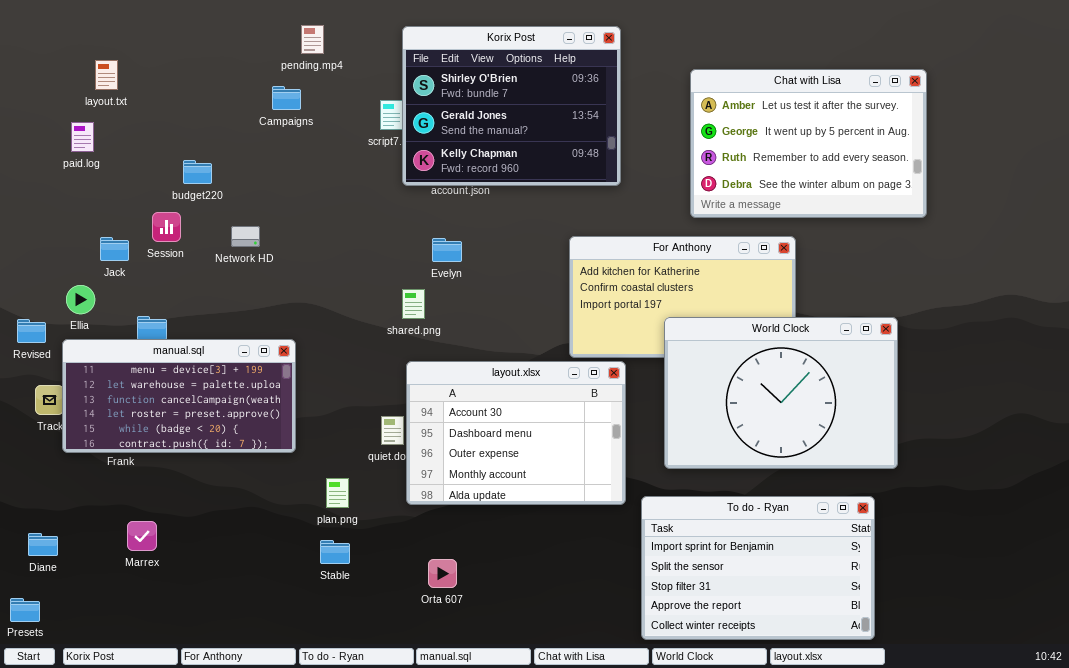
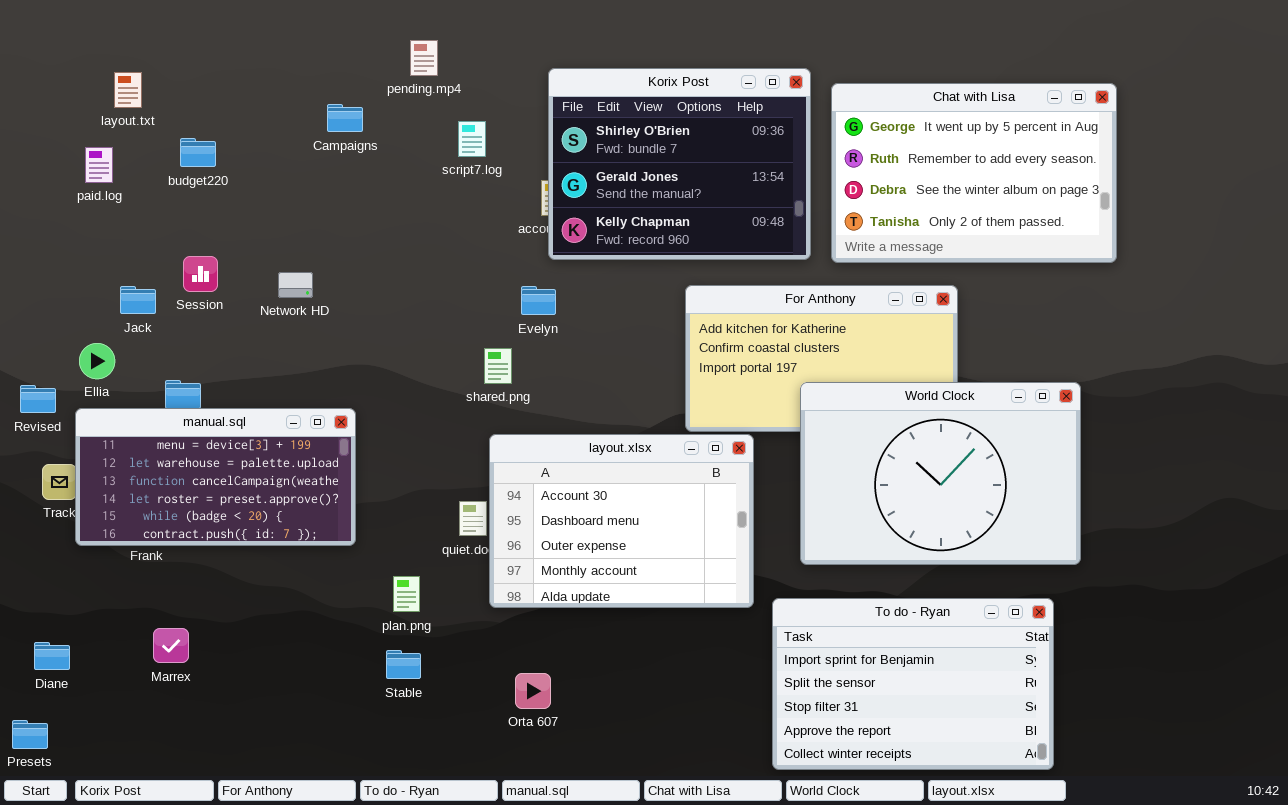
pending.mp4: [301,25,324,54] -> [410,40,438,76], moved
Korix Post: [402,26,621,186] -> [548,68,811,260], moved
Chat with Lisa: [690,69,927,218] -> [831,83,1117,263], scrolled down 1 row
budget220: [183,160,212,184] -> [180,138,216,167], moved

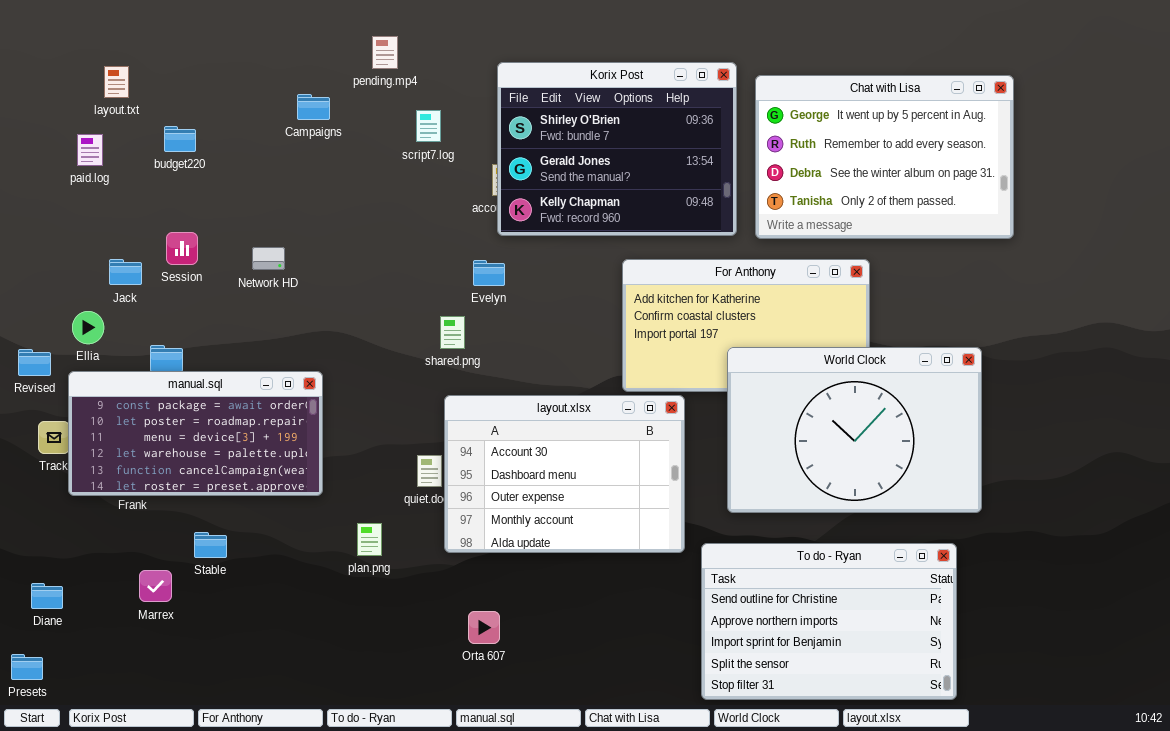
manual.sql: [75,408,356,546] -> [68,371,323,496], scrolled up 2 rows
To do - Ryan: [772,598,1054,770] -> [701,543,957,700], scrolled up 2 rows
Stable: [386,650,421,679] -> [194,532,227,558], moved

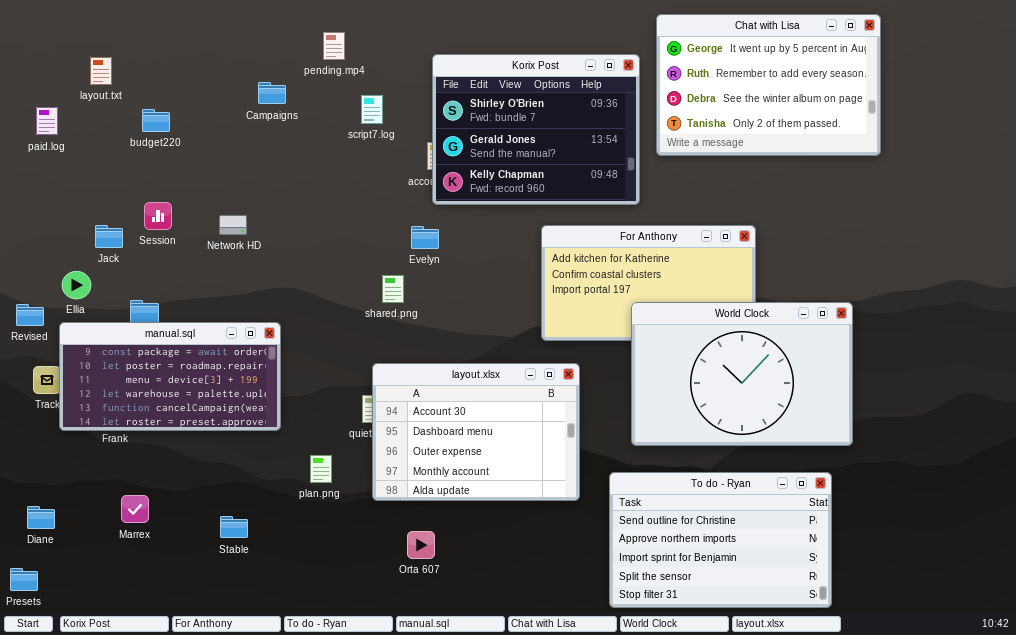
Chat with Lisa: [755,75,1014,239] -> [656,14,881,156], moved
paid.log: [77,134,103,166] -> [36,107,58,135], moved
layout.xlsx: [444,395,685,553] -> [372,363,580,501], moved
Stable: [194,532,227,558] -> [220,516,248,538], moved

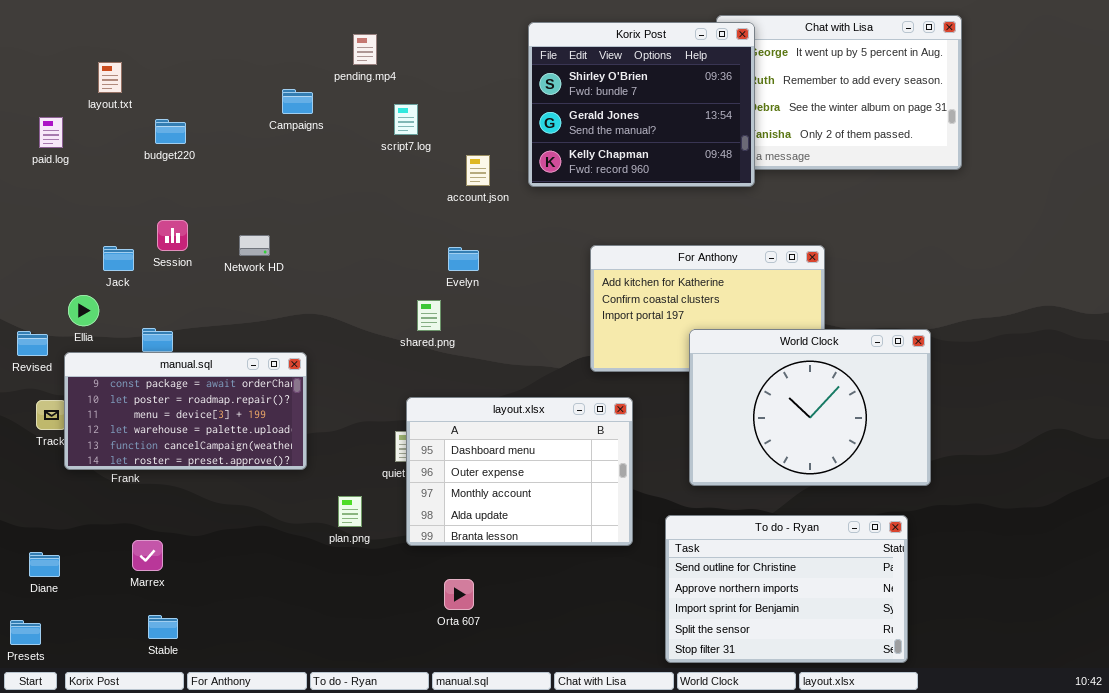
Korix Post: [432,54,640,205] -> [528,22,755,187], moved
layout.xlsx: [372,363,580,501] -> [406,397,633,546], scrolled down 1 row
Stable: [220,516,248,538] -> [148,615,178,639], moved

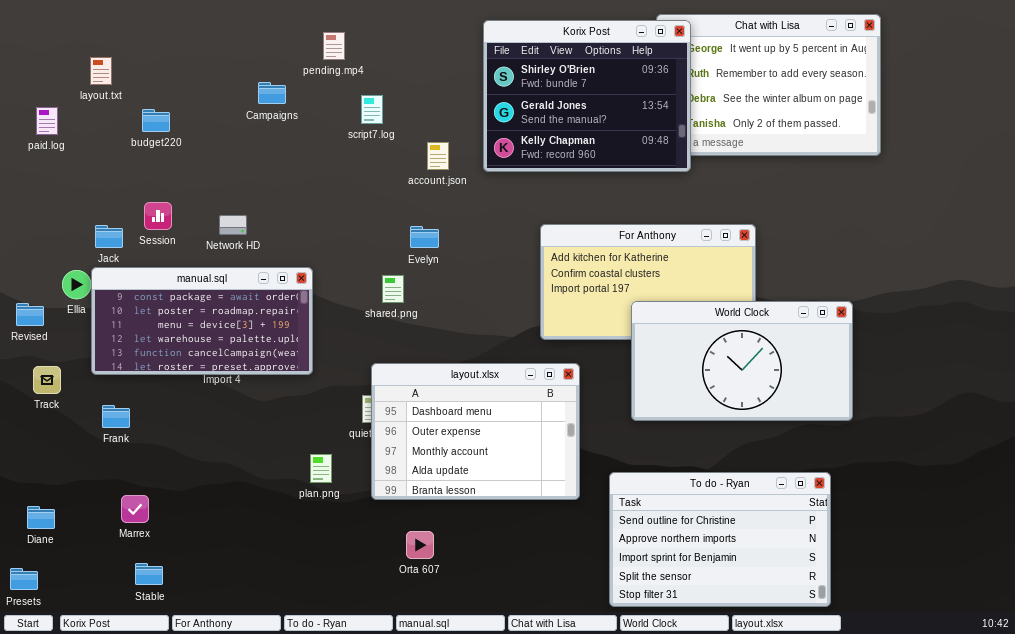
World Clock: [689,329,931,486] -> [631,301,853,421], resized
manual.sql: [64,352,307,470] -> [91,267,313,375], moved

